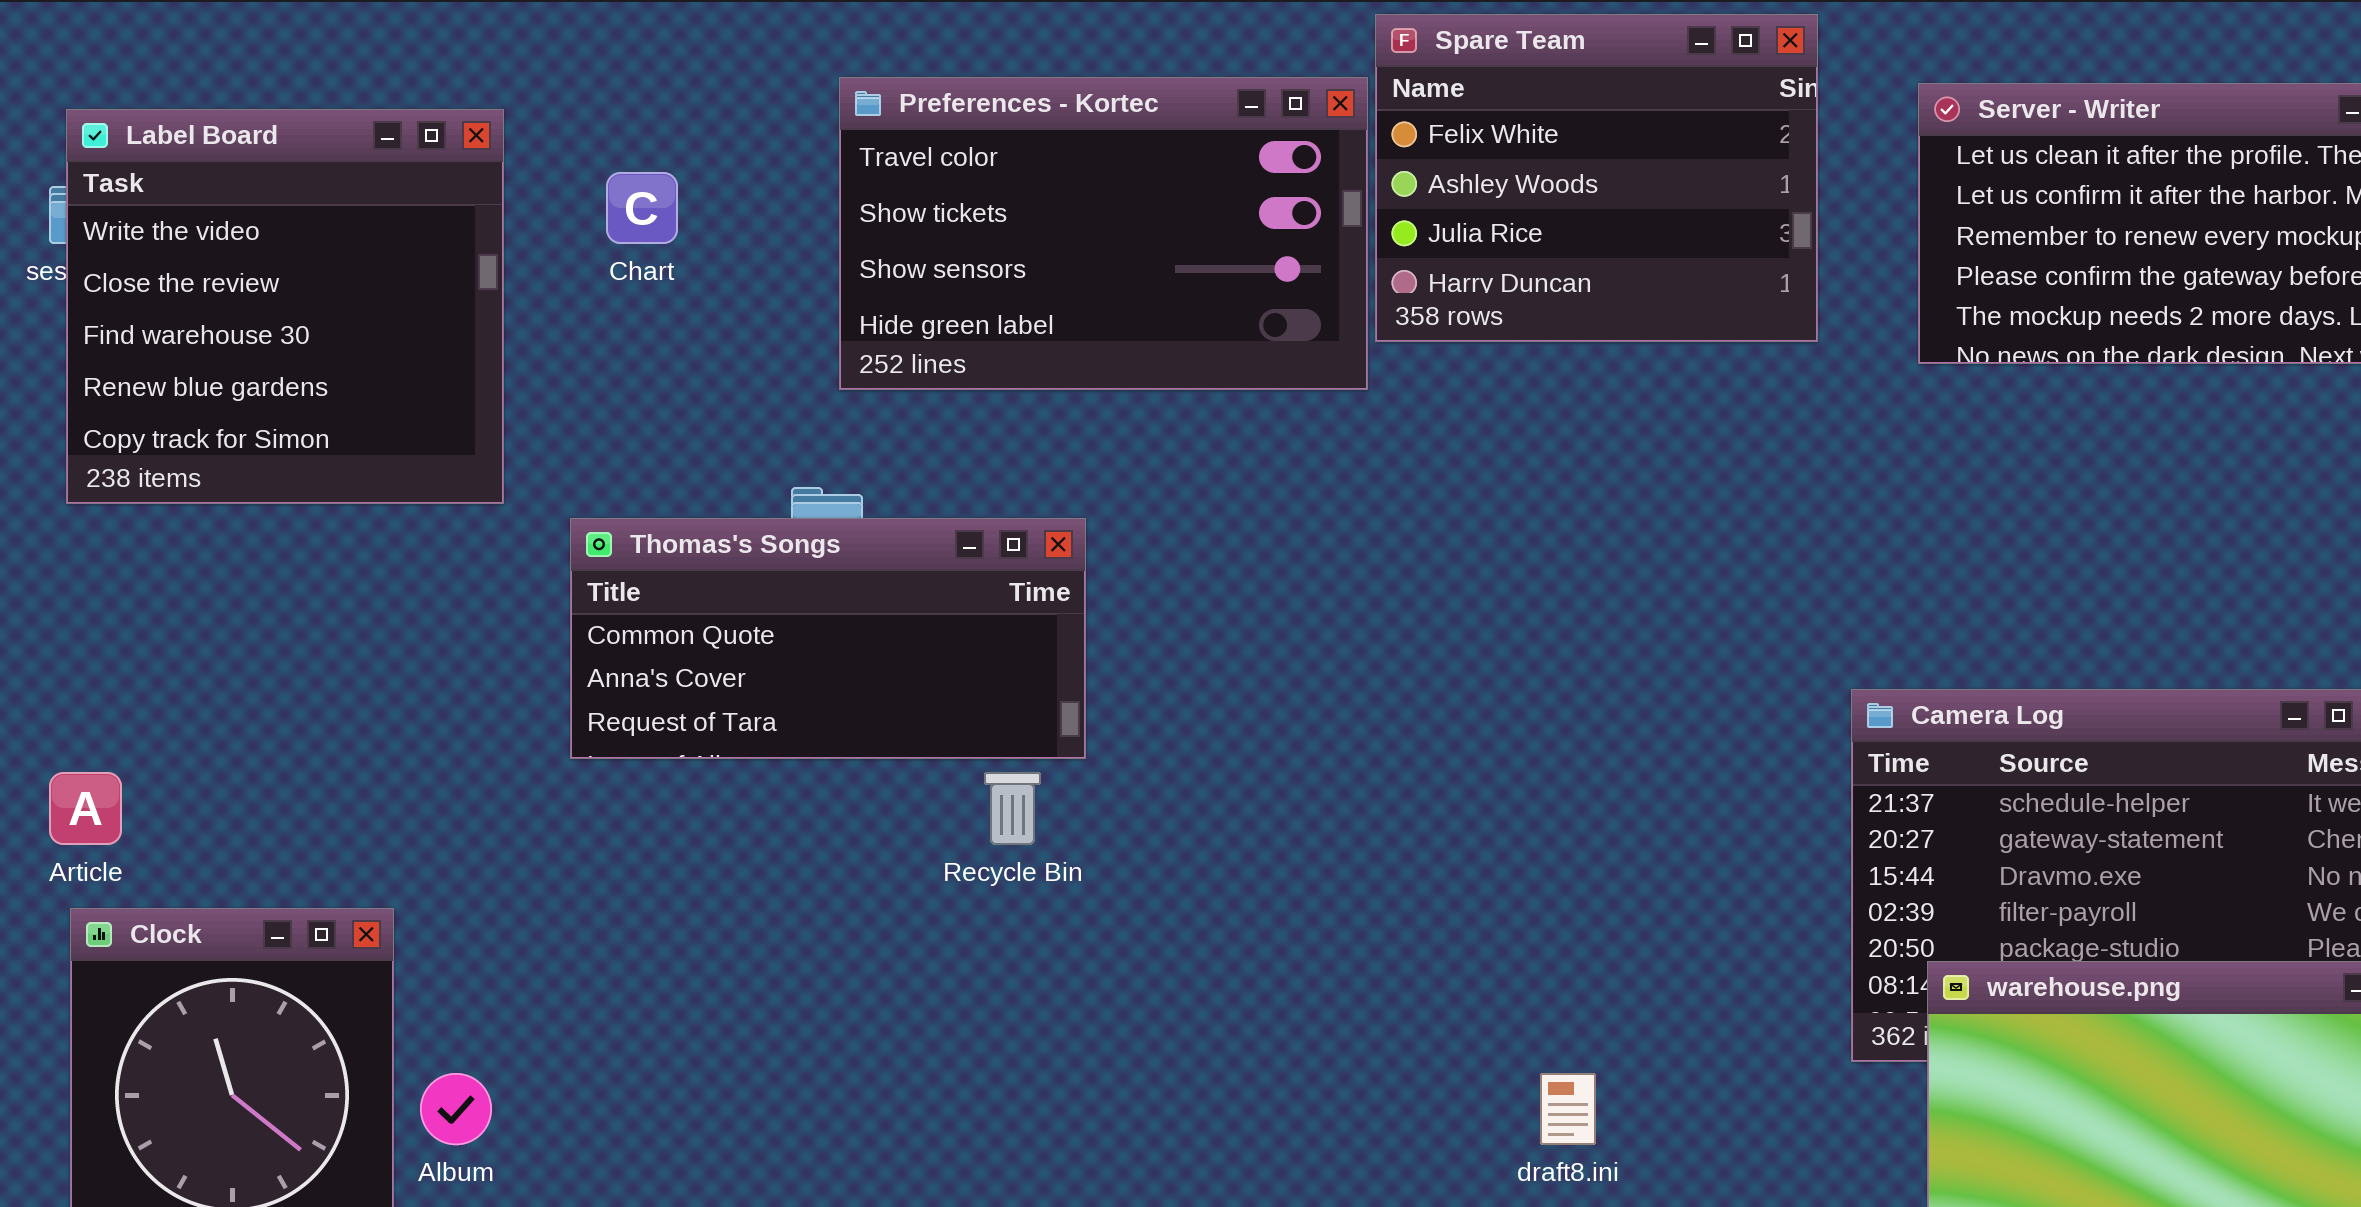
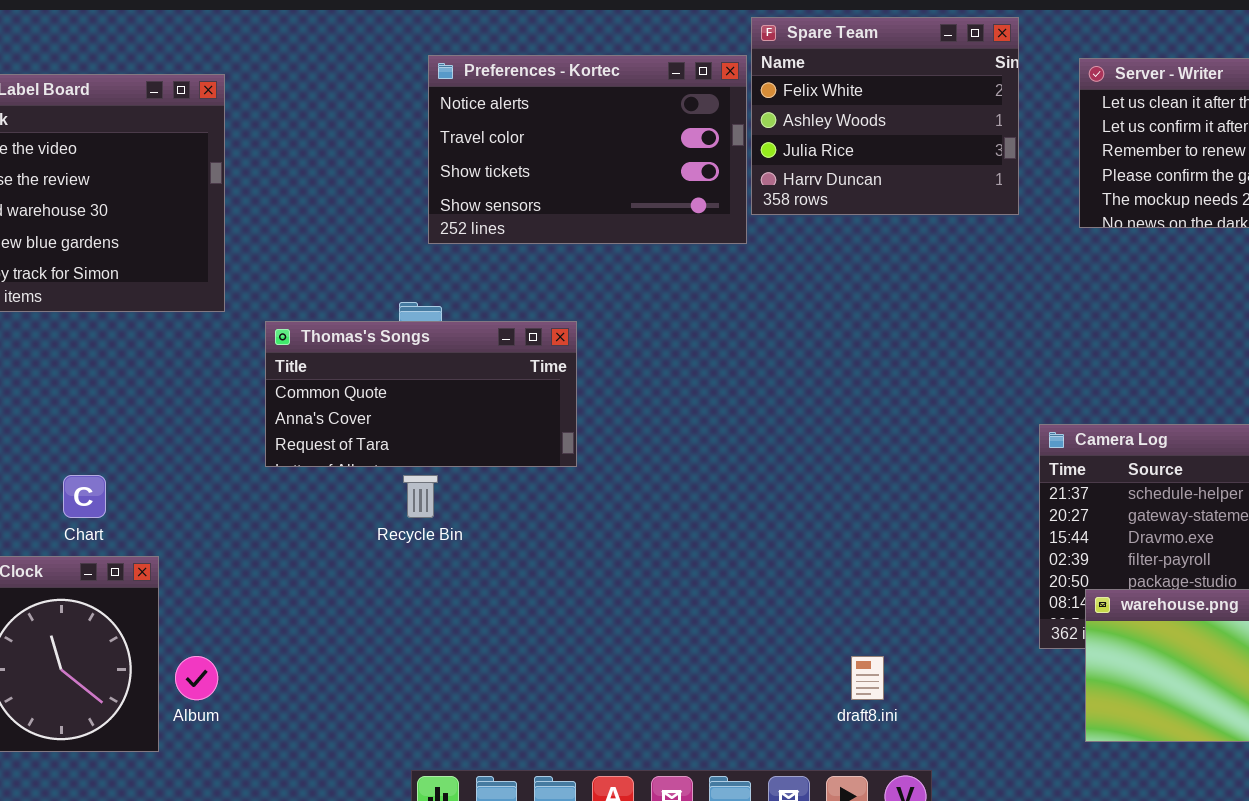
Preferences - Kortec: [839,77,1368,390] -> [428,55,747,244], scrolled up 1 row
Chart: [606,172,678,244] -> [63,475,106,518], moved
Recycle Bin: [984,772,1041,845] -> [403,475,438,518], moved

